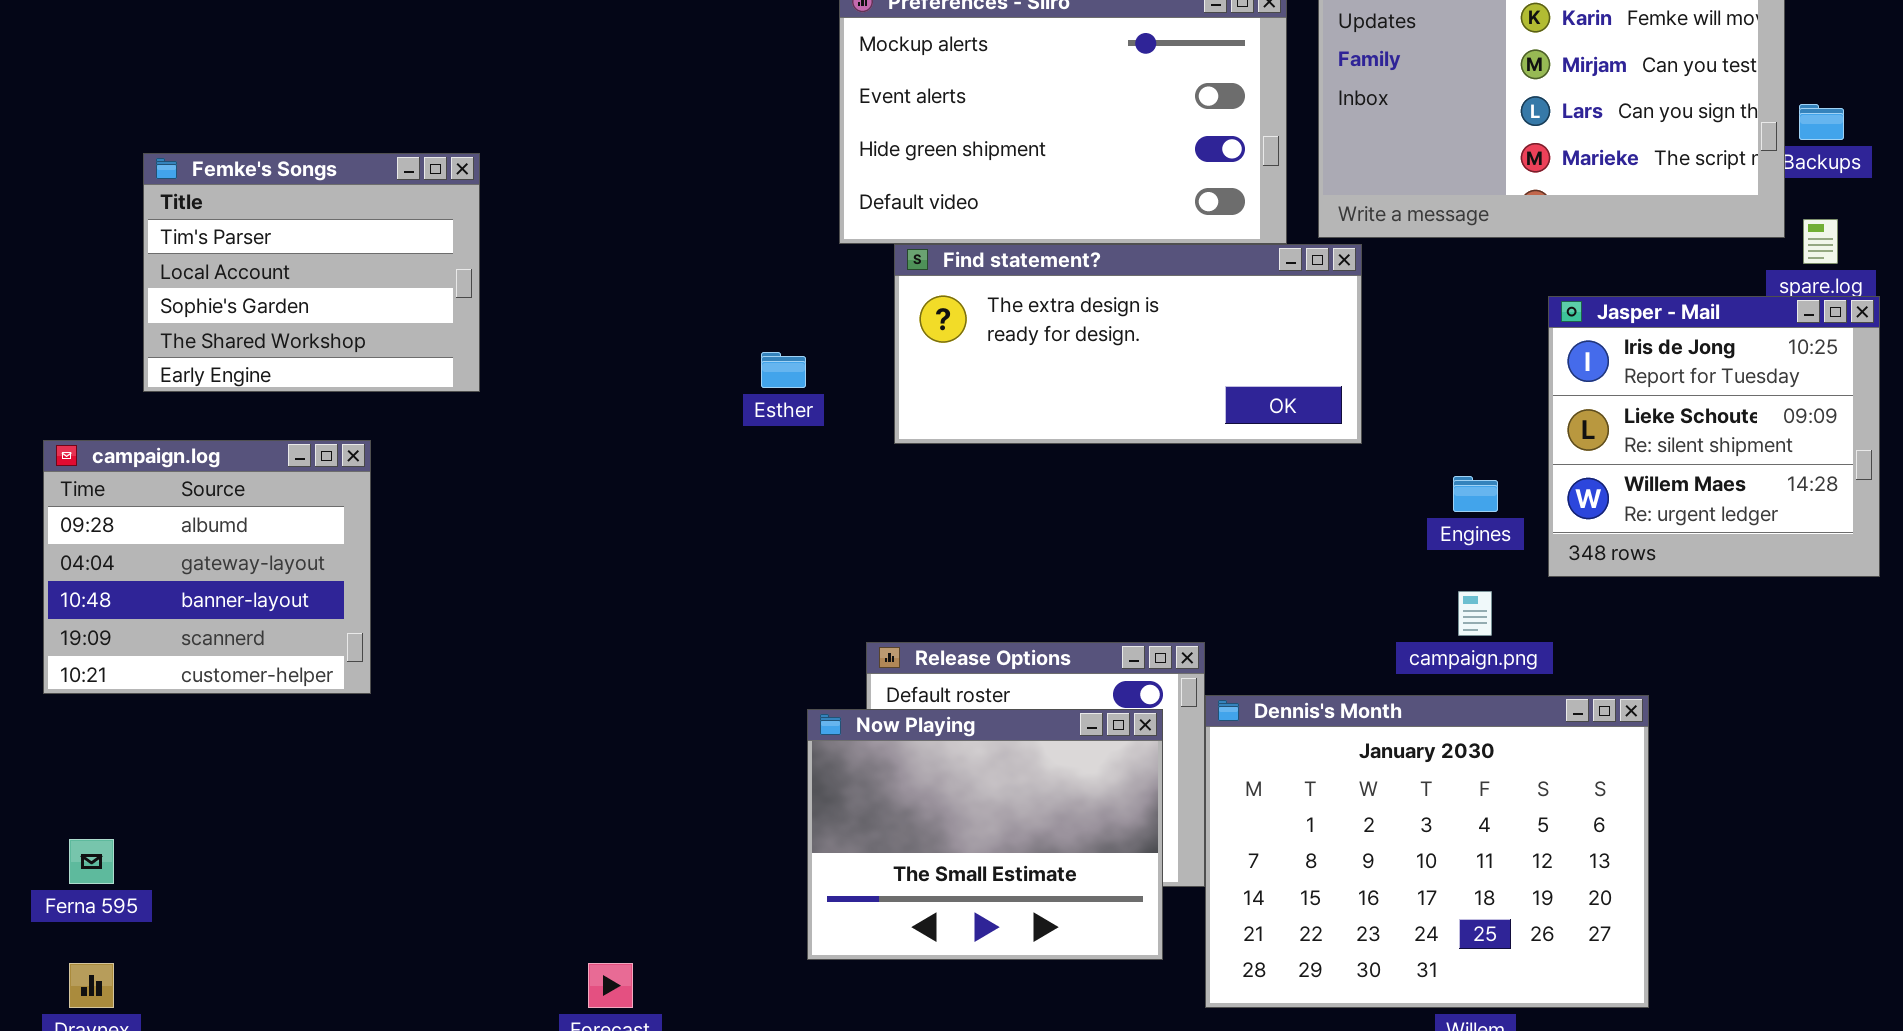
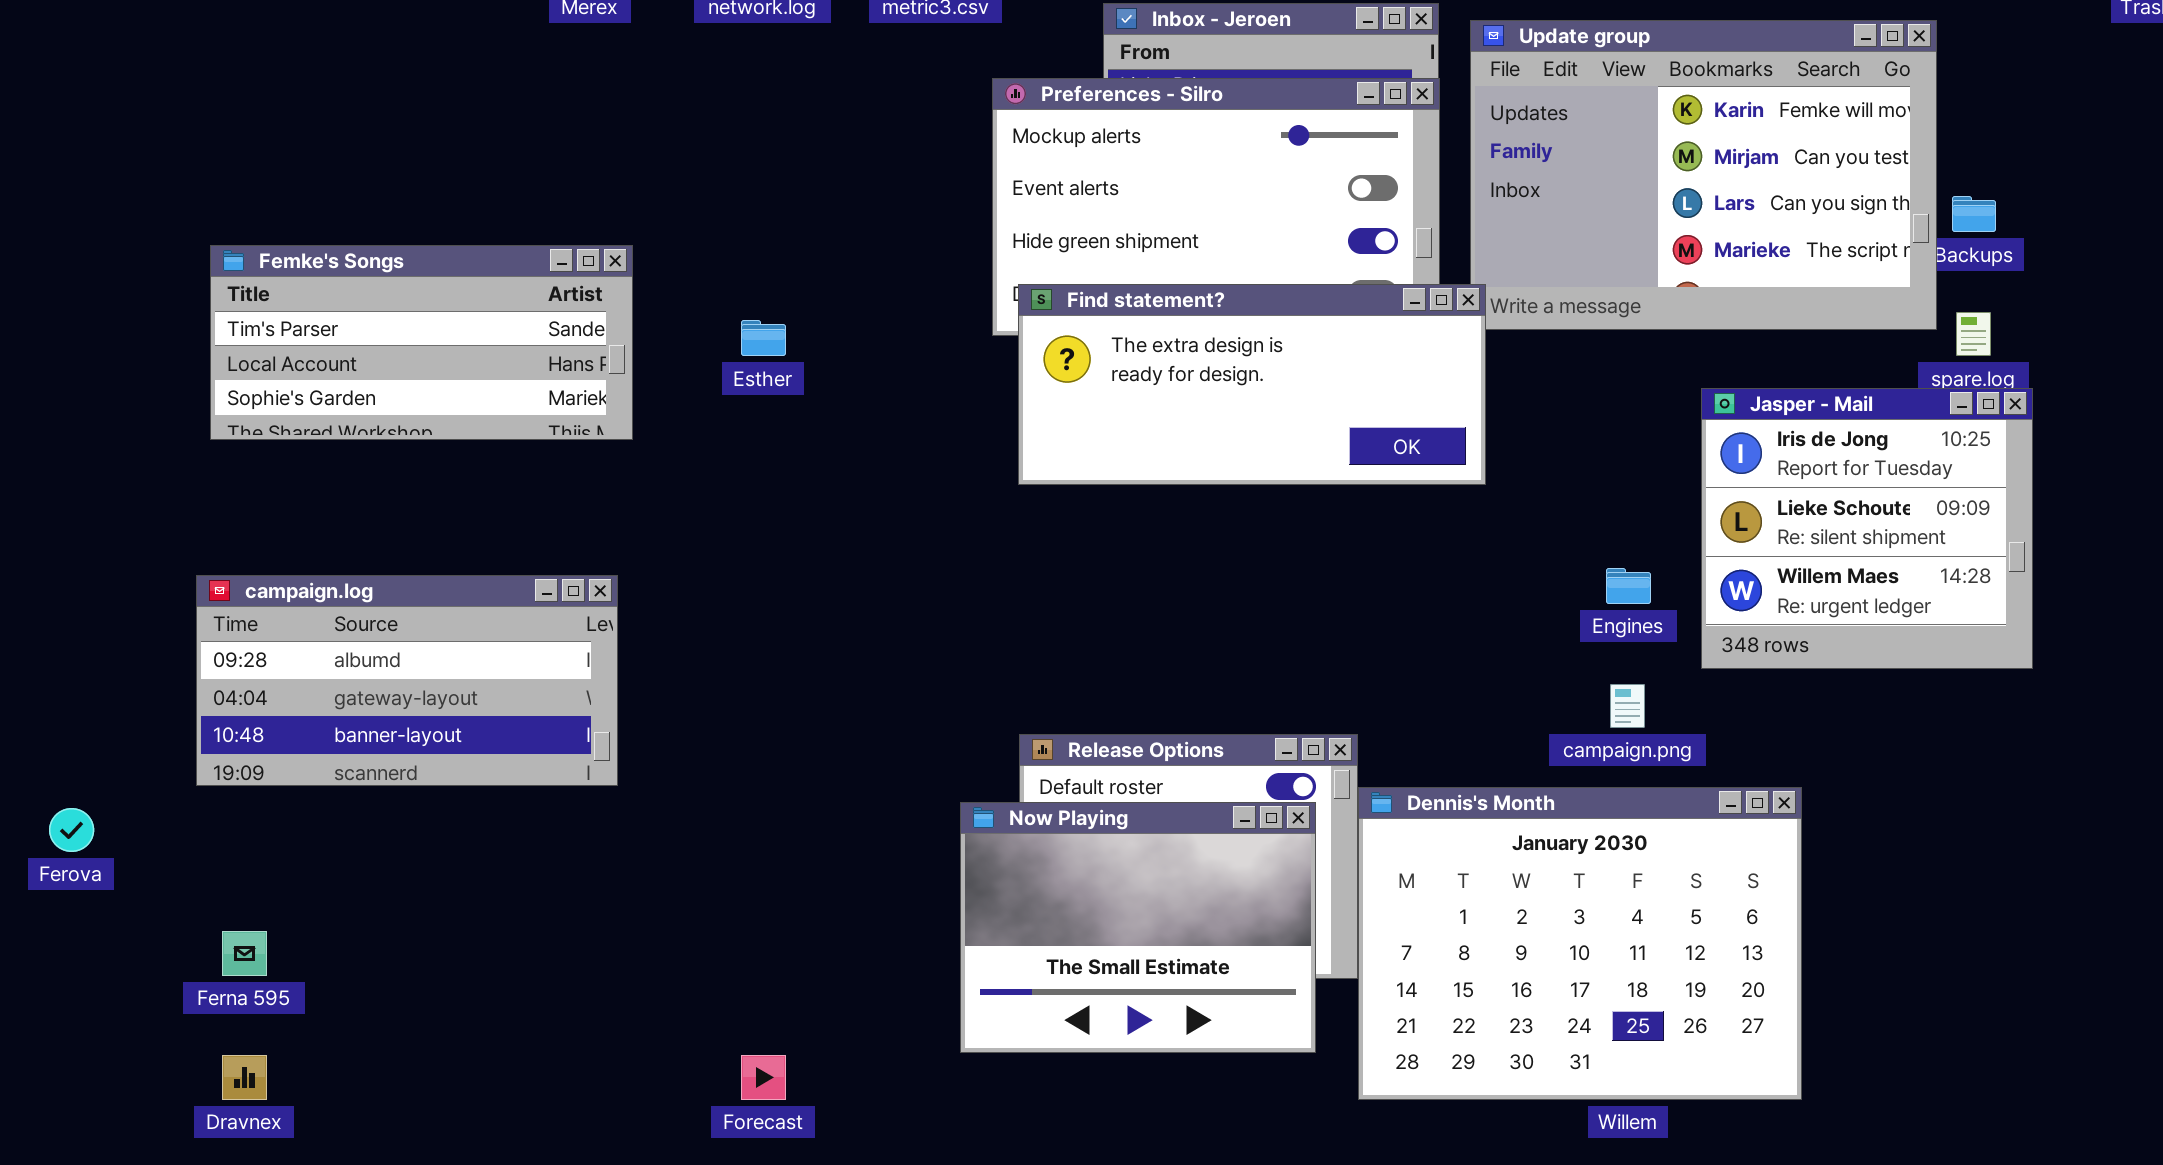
Femke's Songs: [143,153,480,392] -> [210,245,633,440], resized
Find statement?: [894,244,1362,444] -> [1018,284,1486,485], moved
Esther: [761,352,806,388] -> [741,320,786,356], moved
campaign.log: [43,440,371,694] -> [196,575,618,786], resized

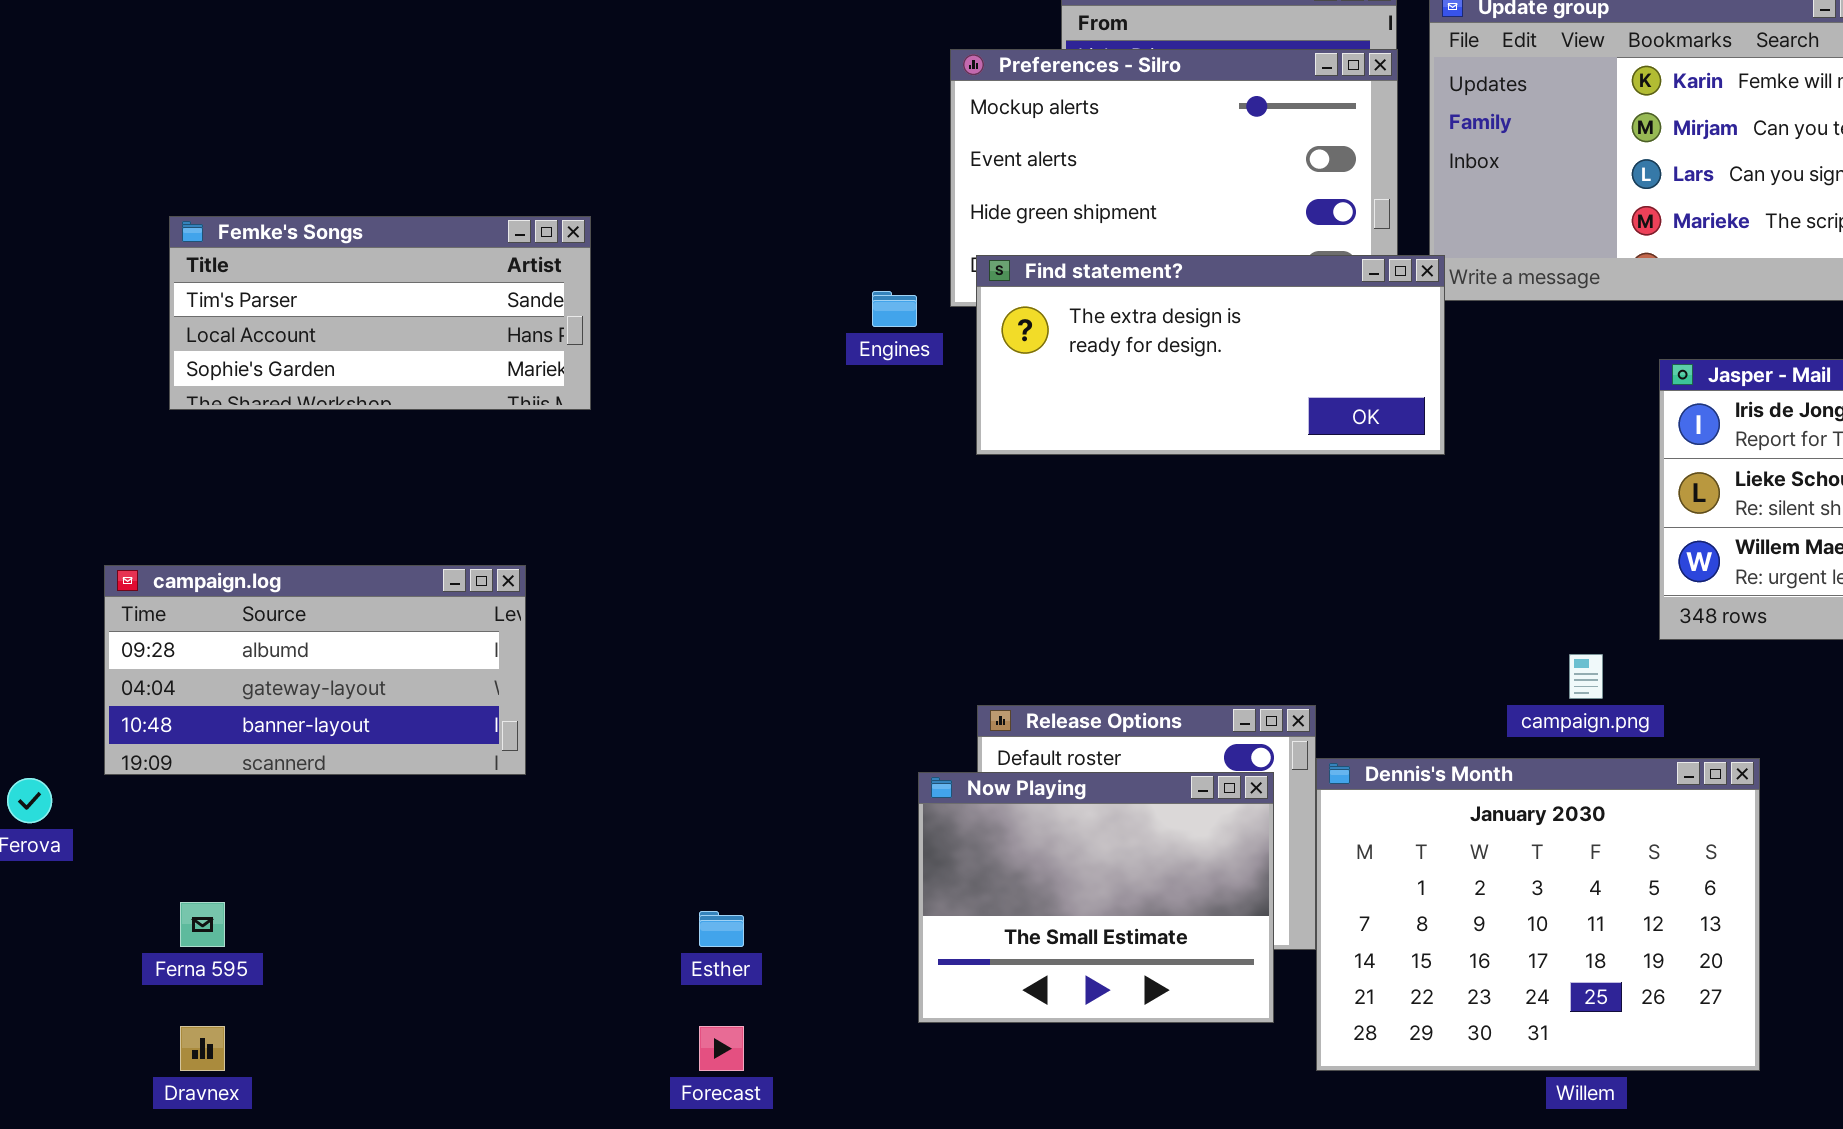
Esther: [741,320,786,356] -> [699,911,744,947], moved
Engines: [1606,568,1651,604] -> [872,291,917,327], moved
campaign.log: [196,575,618,786] -> [104,565,526,775], moved

